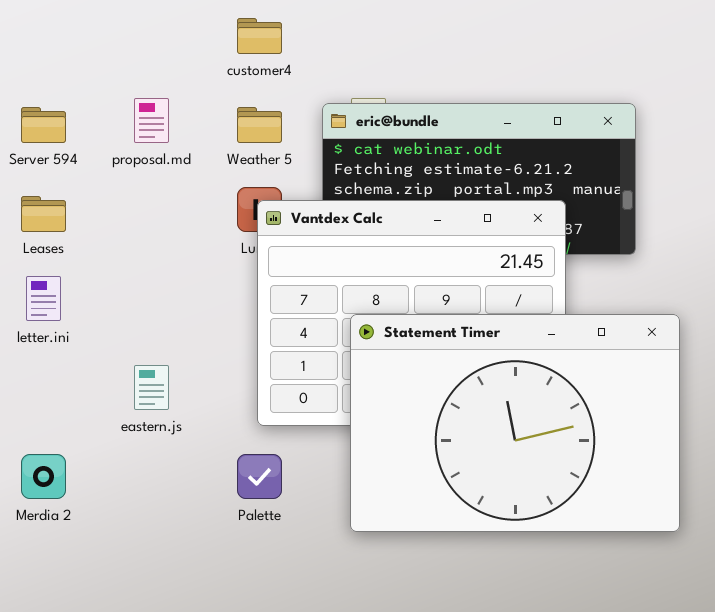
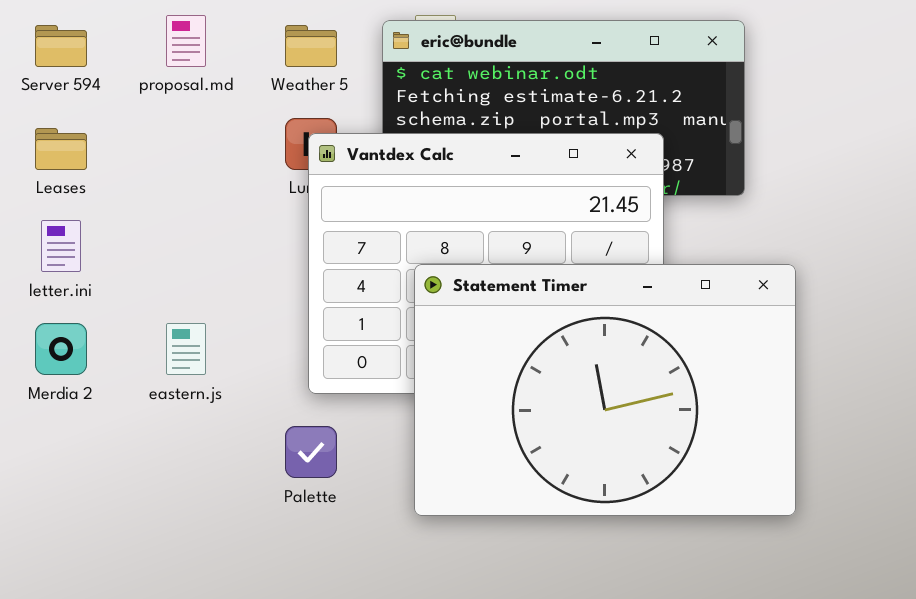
Merdia 2: [21,454,66,499] -> [35,323,87,375], moved

